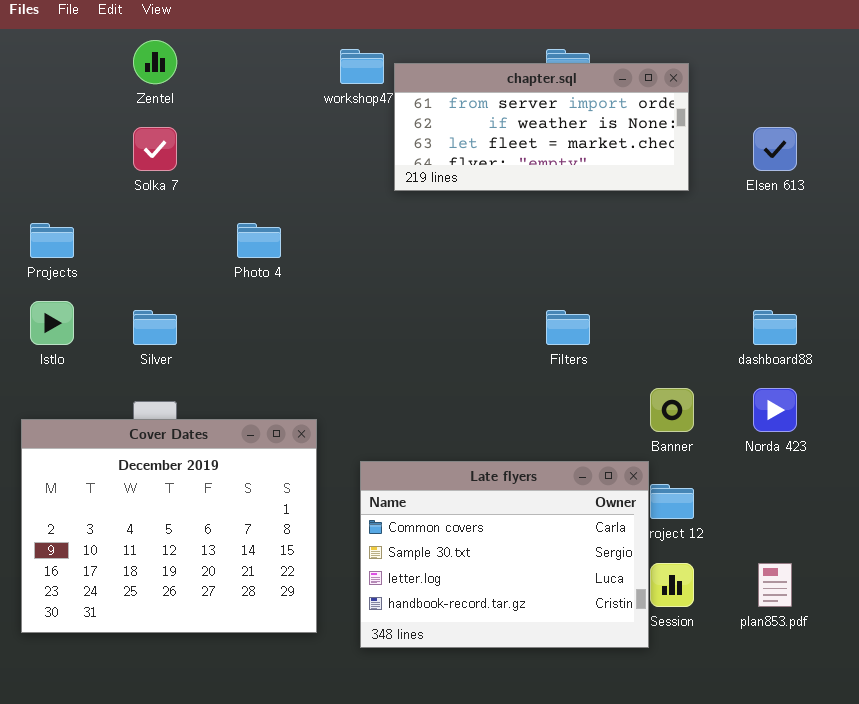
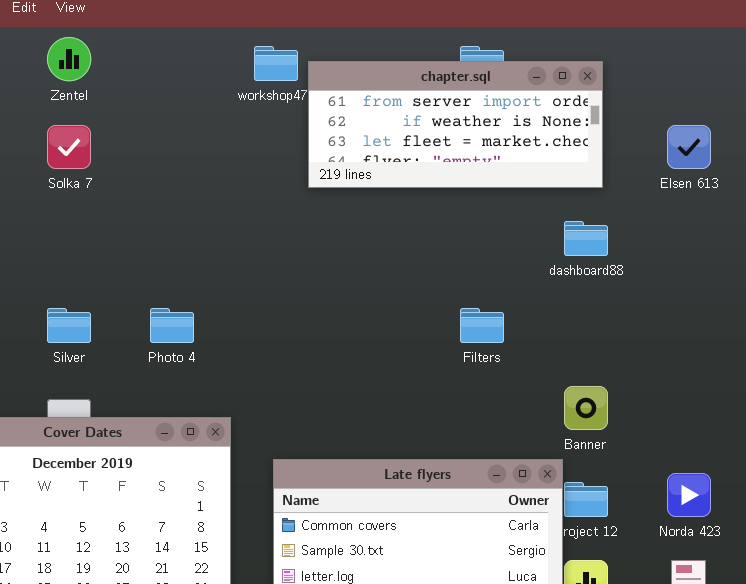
Photo 4: [237,223,281,258] -> [150,308,194,343], moved
dashboard88: [753,310,797,345] -> [564,221,608,256], moved
Norda 423: [753,388,797,432] -> [667,473,711,517], moved

